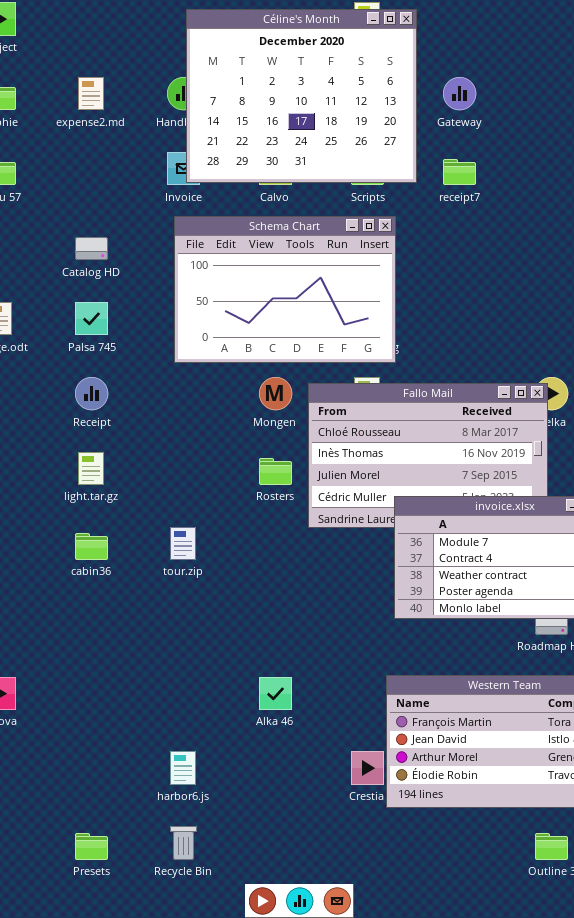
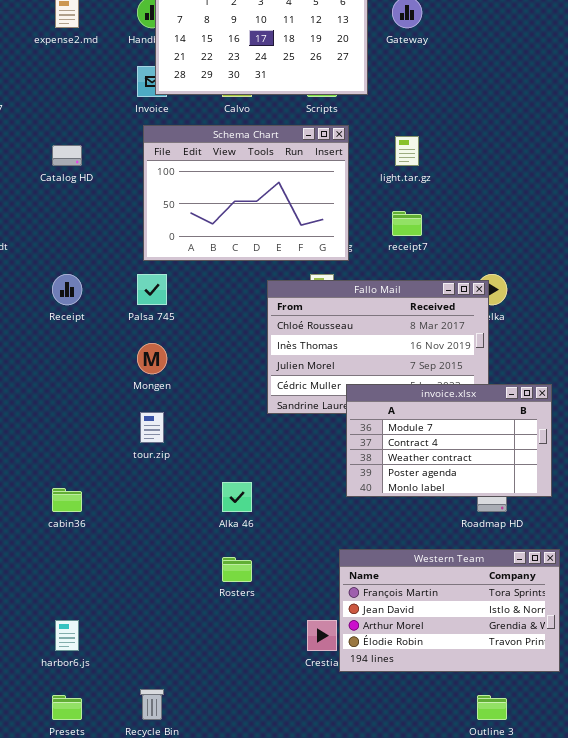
receipt7: [443,159,476,185] -> [392,211,422,236], moved
Palsa 745: [75,302,108,335] -> [137,274,167,305], moved
Mongen: [259,377,292,410] -> [137,343,167,374], moved
light.tar.gz: [78,452,104,485] -> [395,136,419,166], moved
Rosters: [259,458,292,485] -> [222,557,252,582], moved
cabin36: [75,533,108,560] -> [52,488,82,512], moved
Alka 46: [259,677,292,710] -> [222,482,252,512], moved
harbor6.js: [170,751,196,785] -> [55,620,79,651], moved

